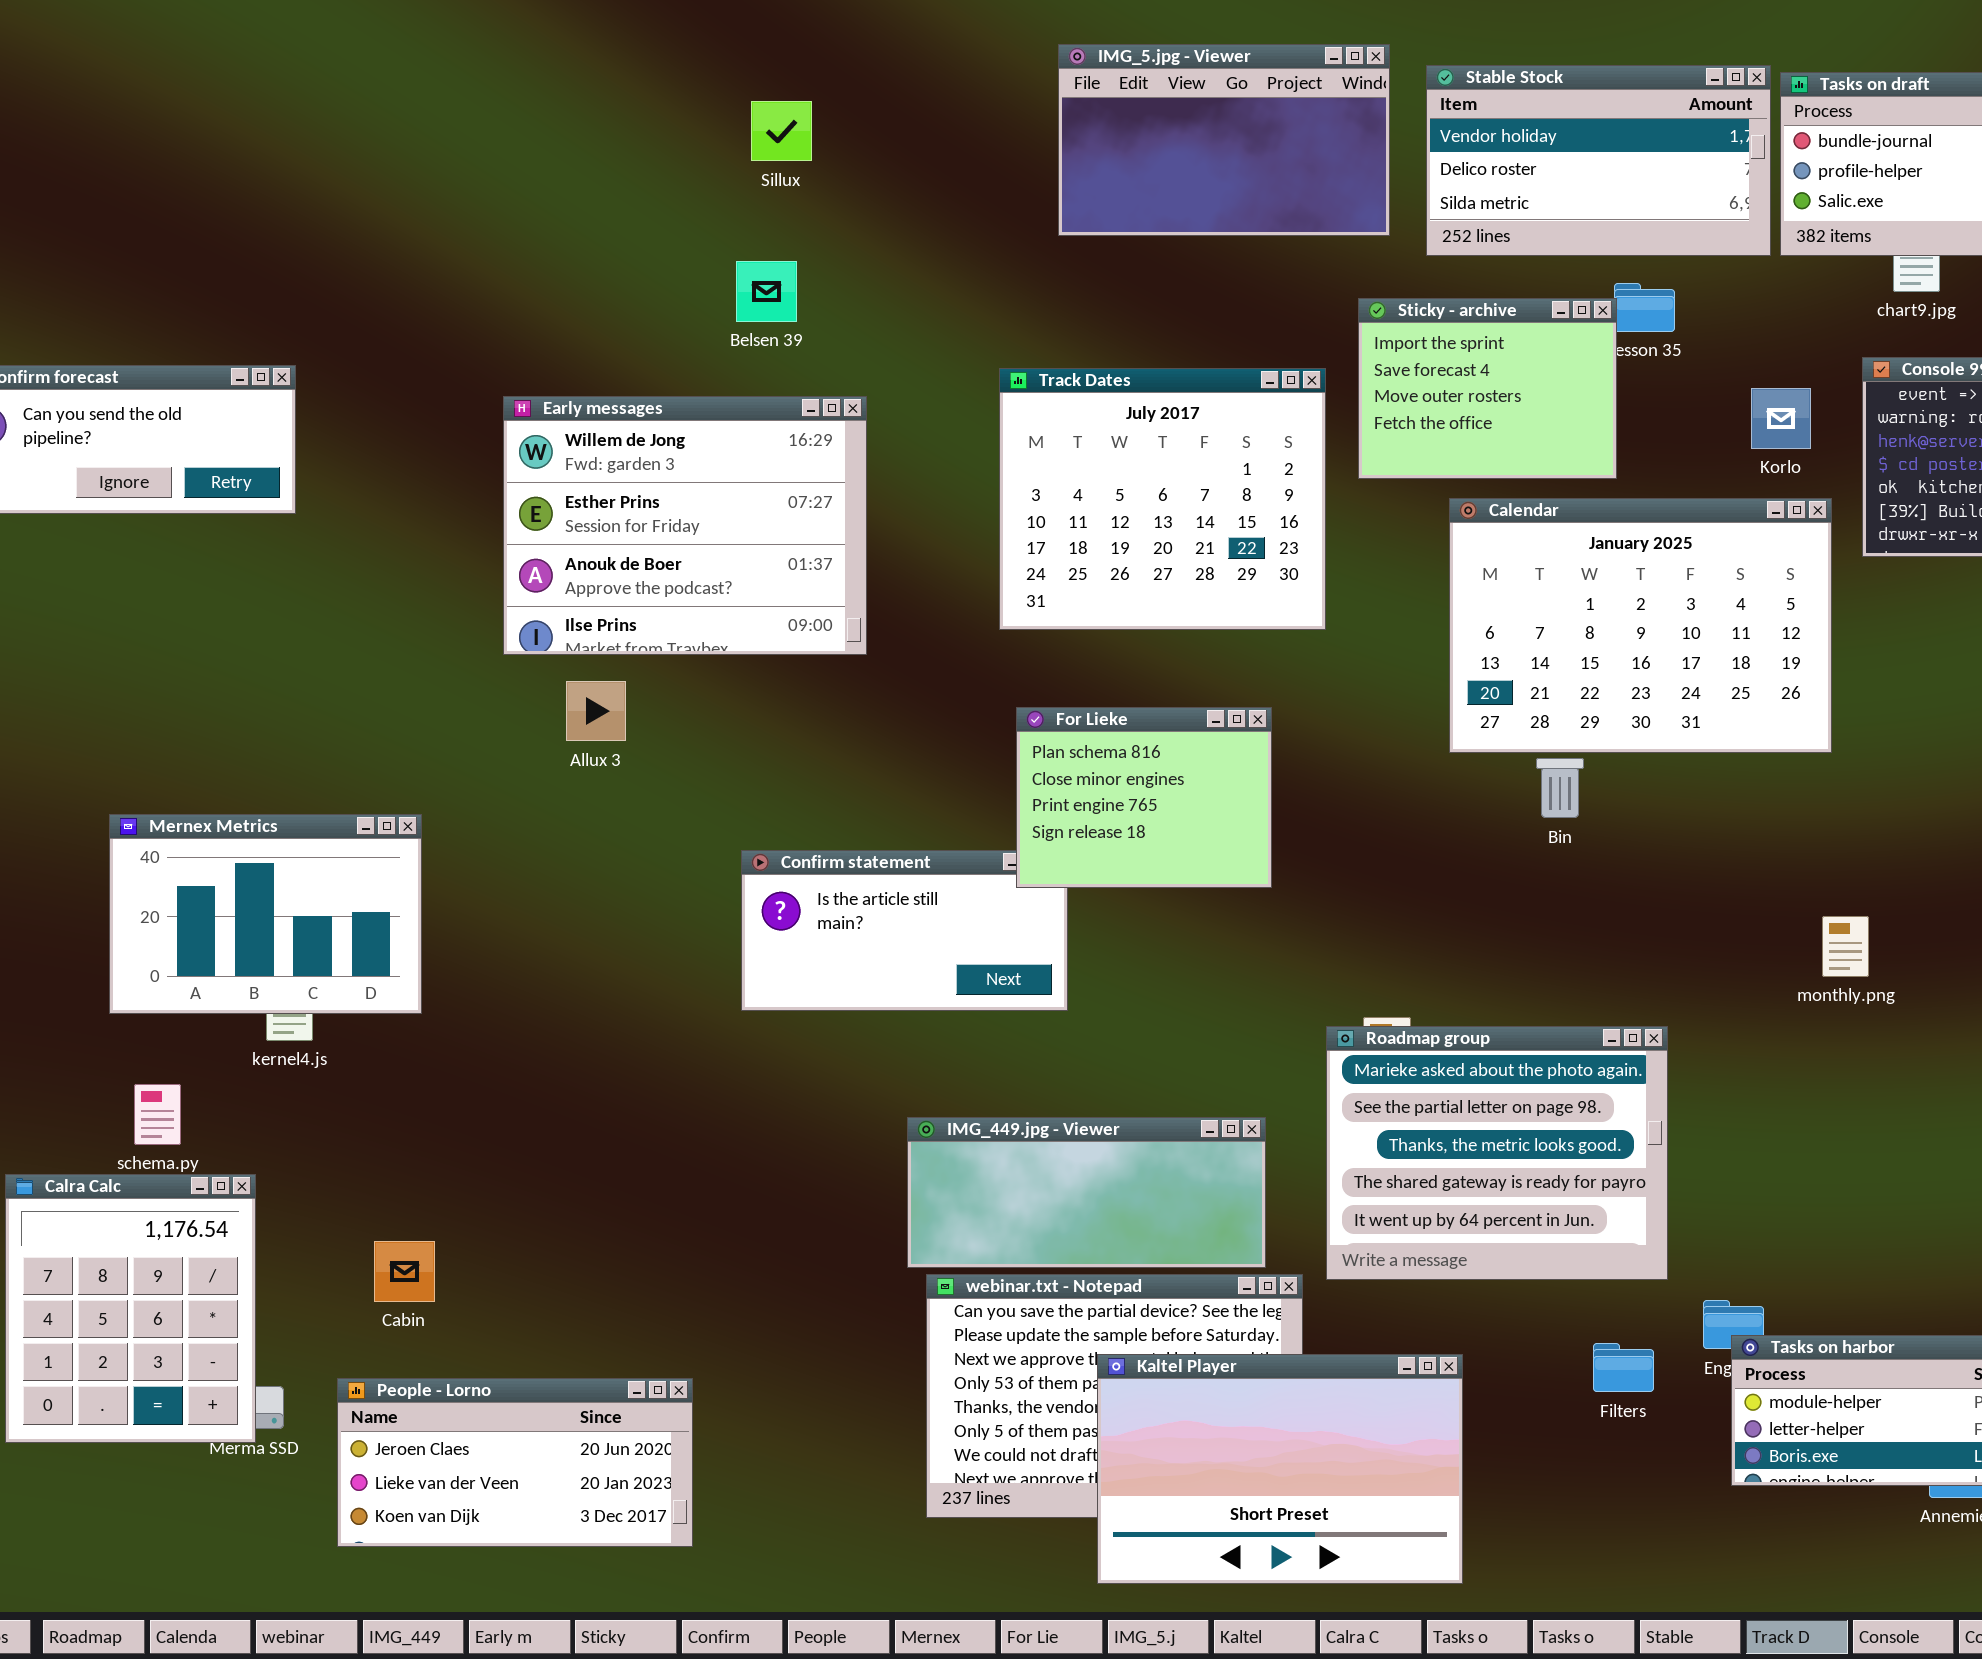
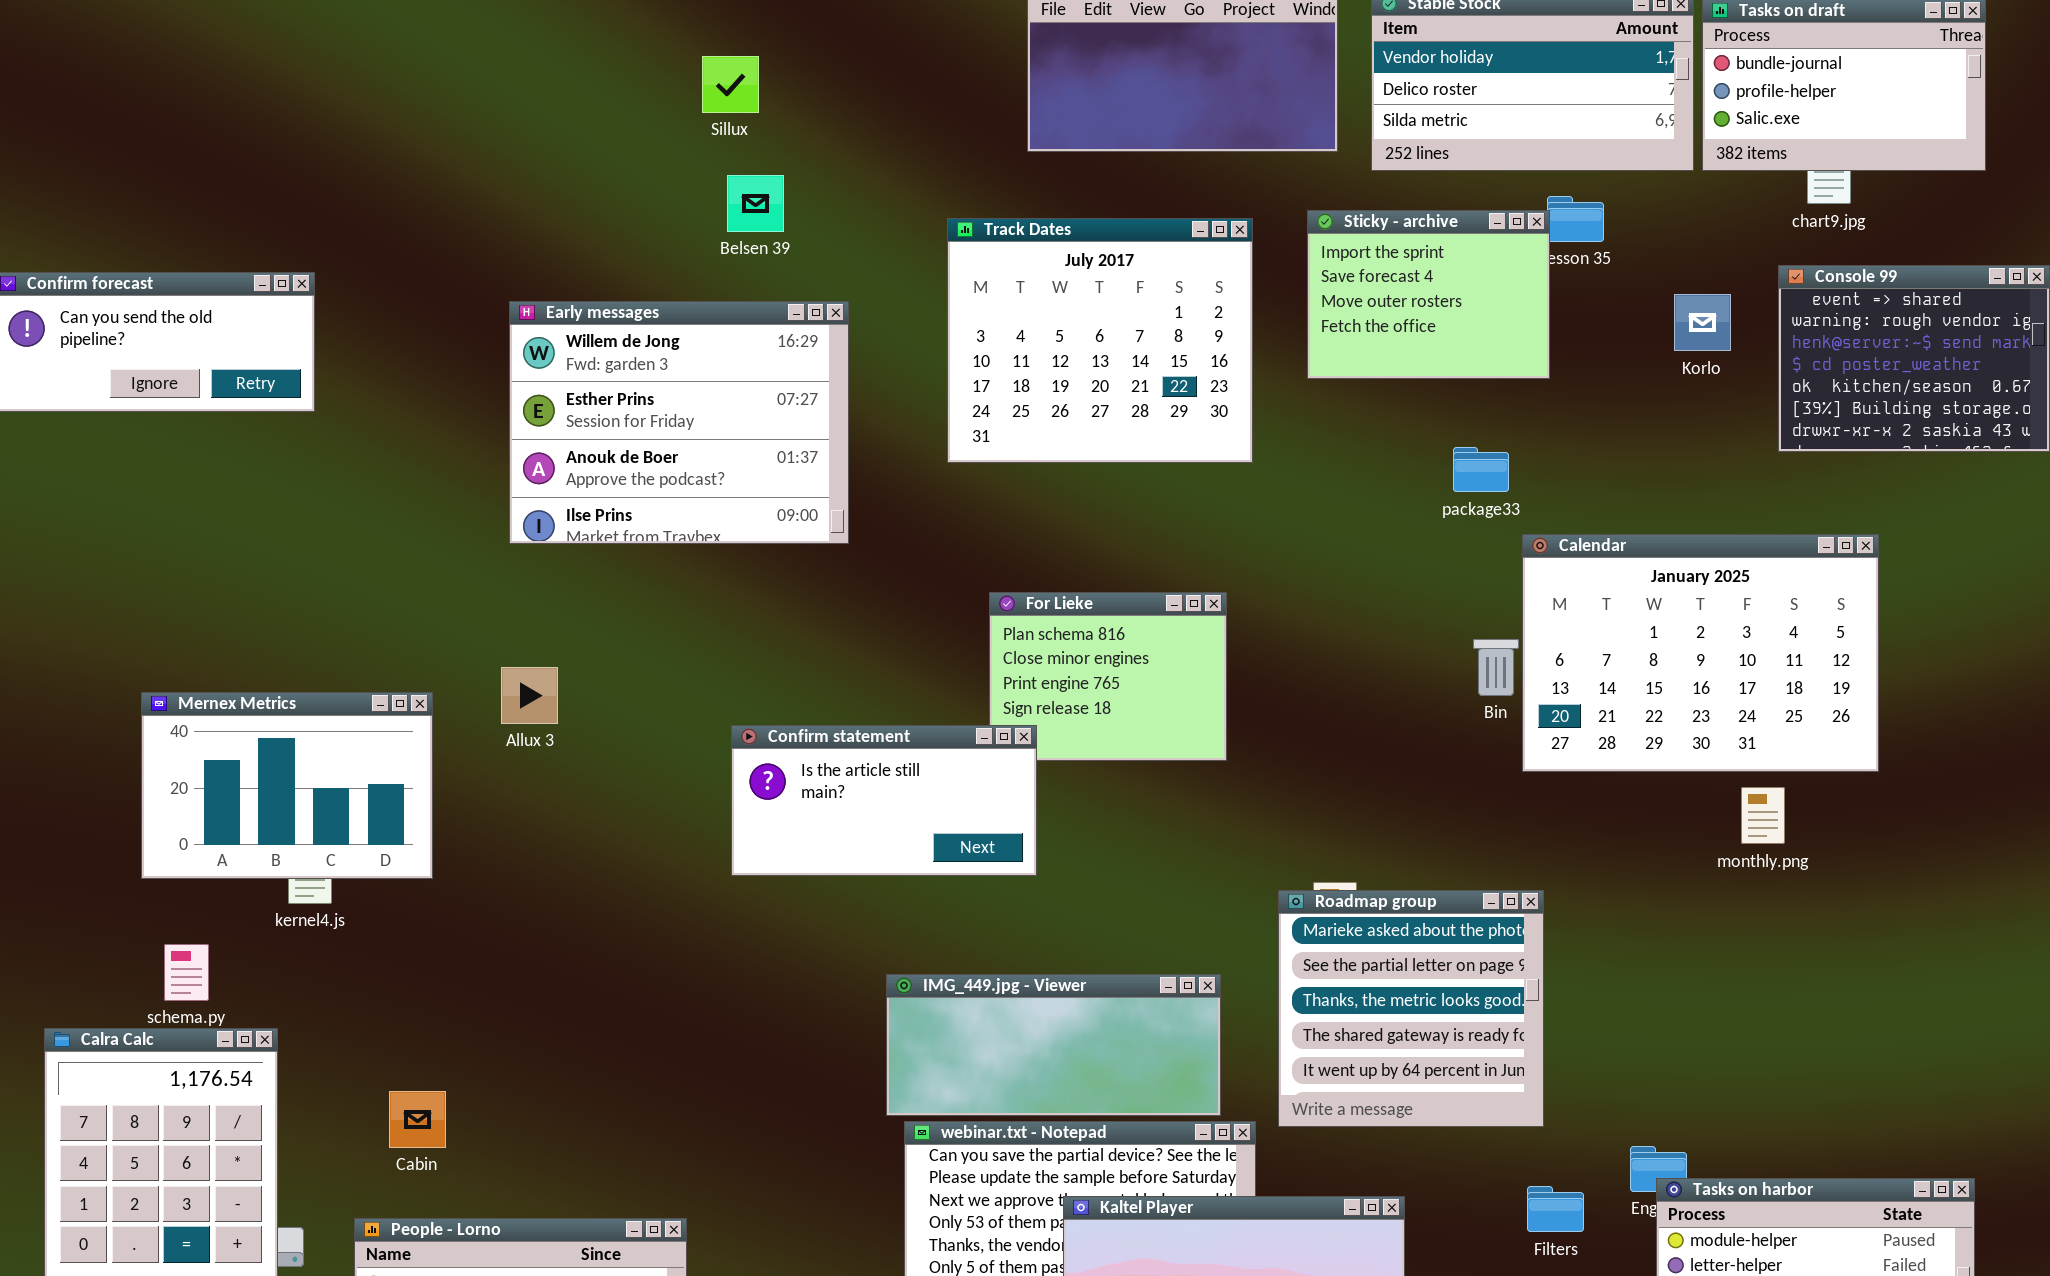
Sillux: [751,101,812,161] -> [702,56,759,113], moved
Track Dates: [999,368,1326,630] -> [947,218,1253,463], moved
Calendar: [1449,498,1832,753] -> [1522,534,1879,772], moved
Allux 3: [566,681,626,741] -> [501,667,558,724], moved
Confirm statement: [741,850,1068,1011] -> [731,725,1037,876], raised
Roadmap group: [1326,1026,1668,1280] -> [1278,890,1544,1127], resized

